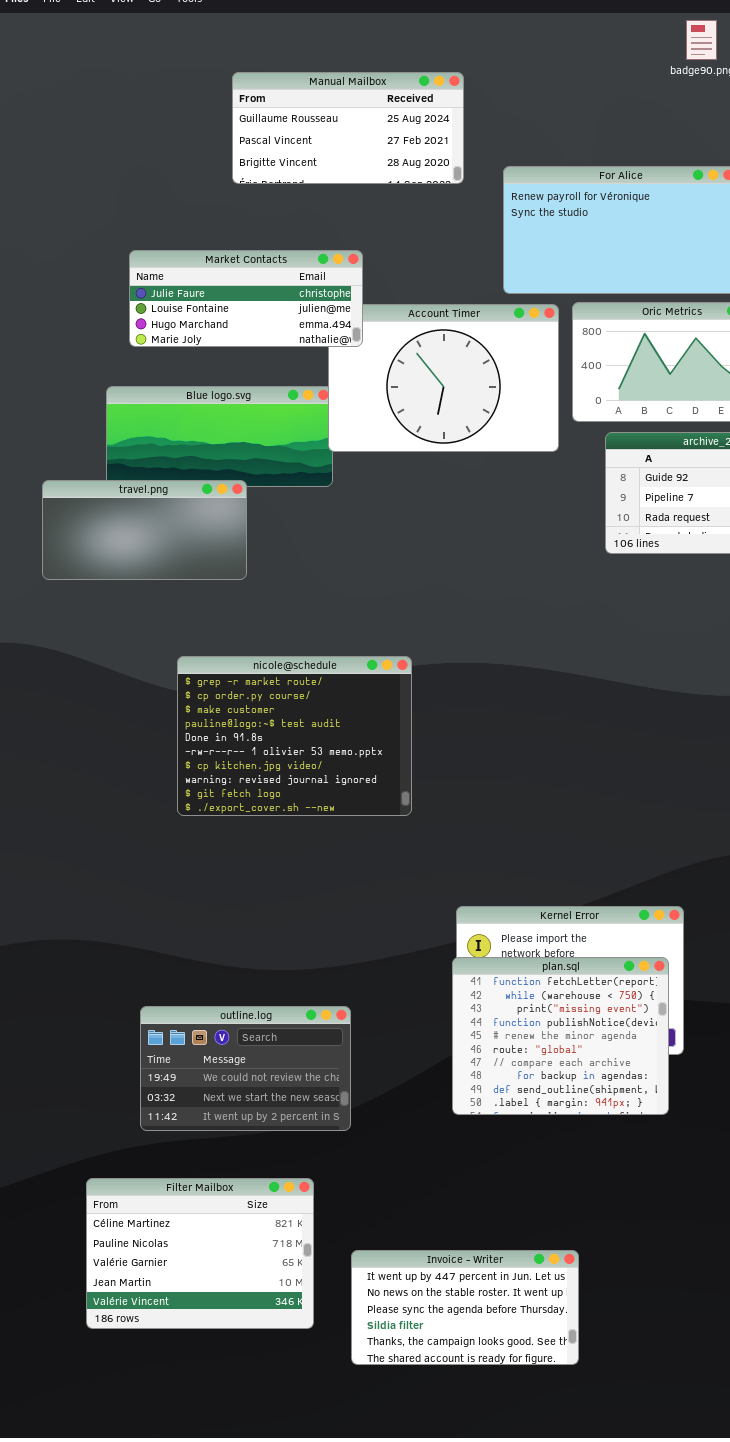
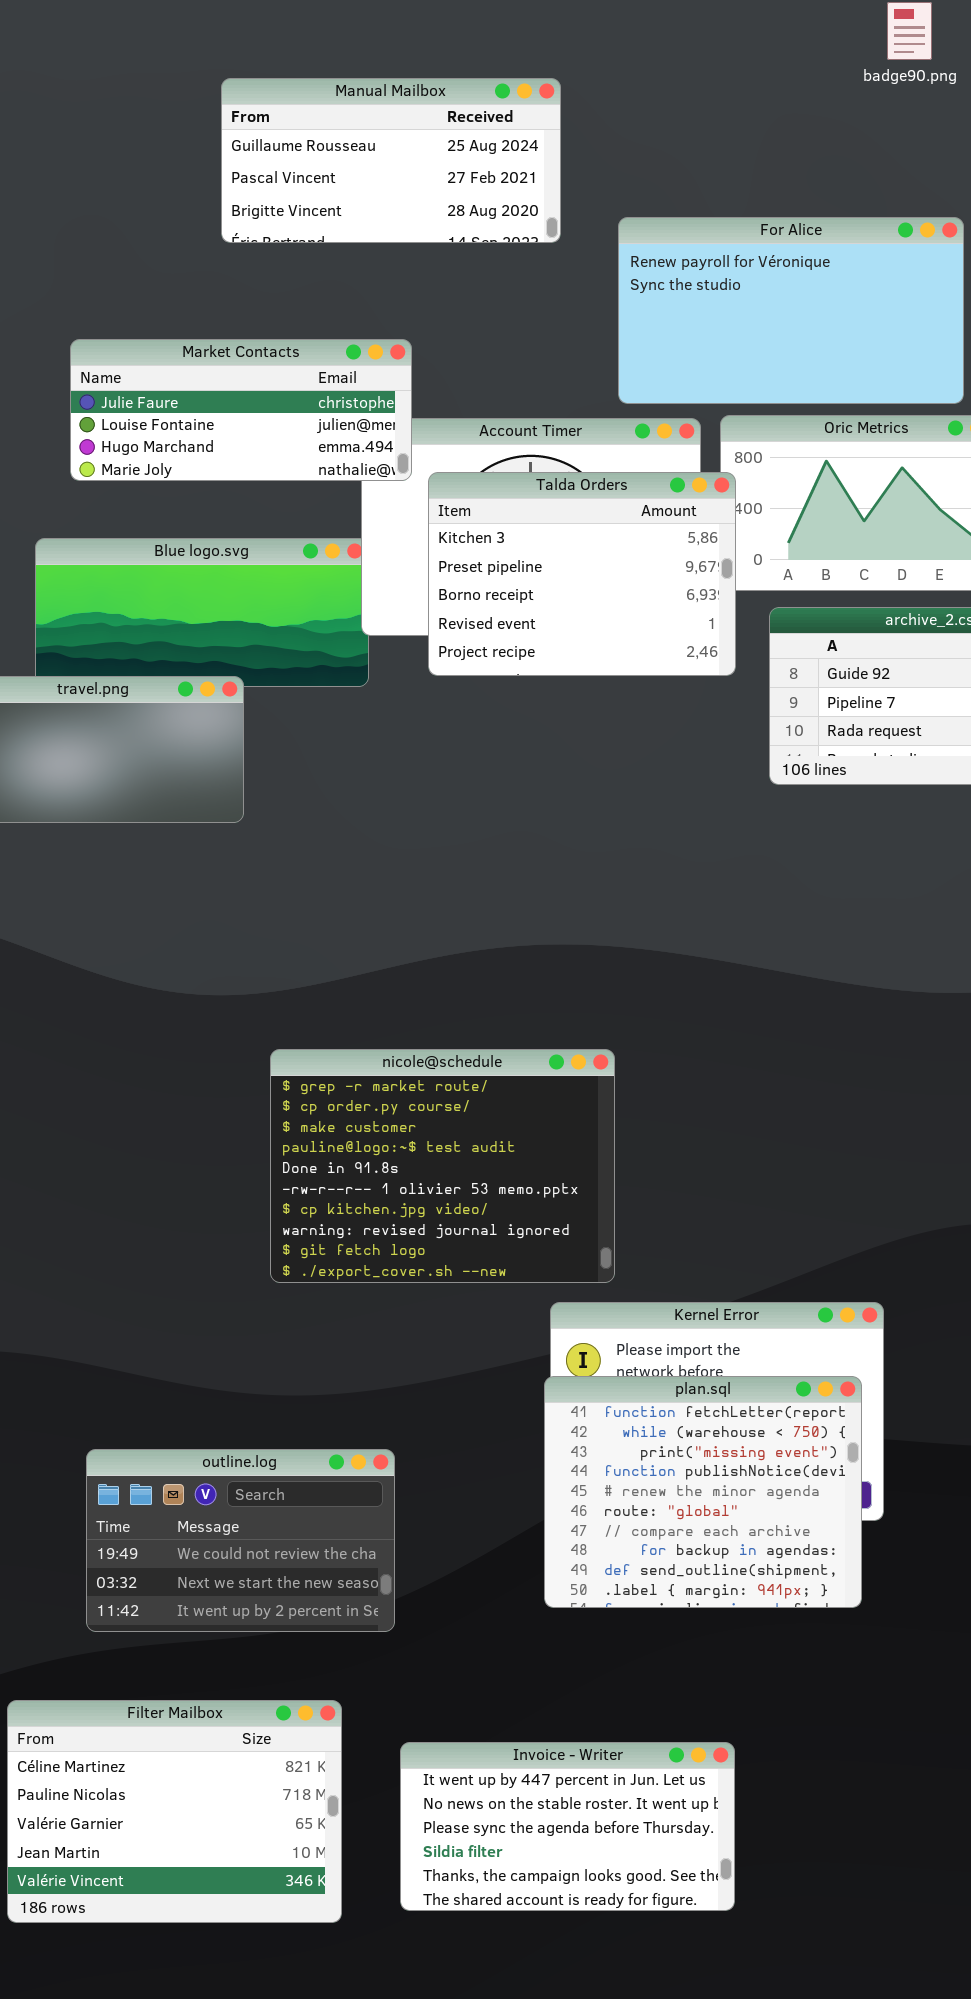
Talda Orders: none -> [428,472,736,676], opened
nicole@schedule: [177,656,412,816] -> [270,1049,615,1283], moved
Invoice - Writer: [351,1250,579,1365] -> [400,1742,735,1911], moved

